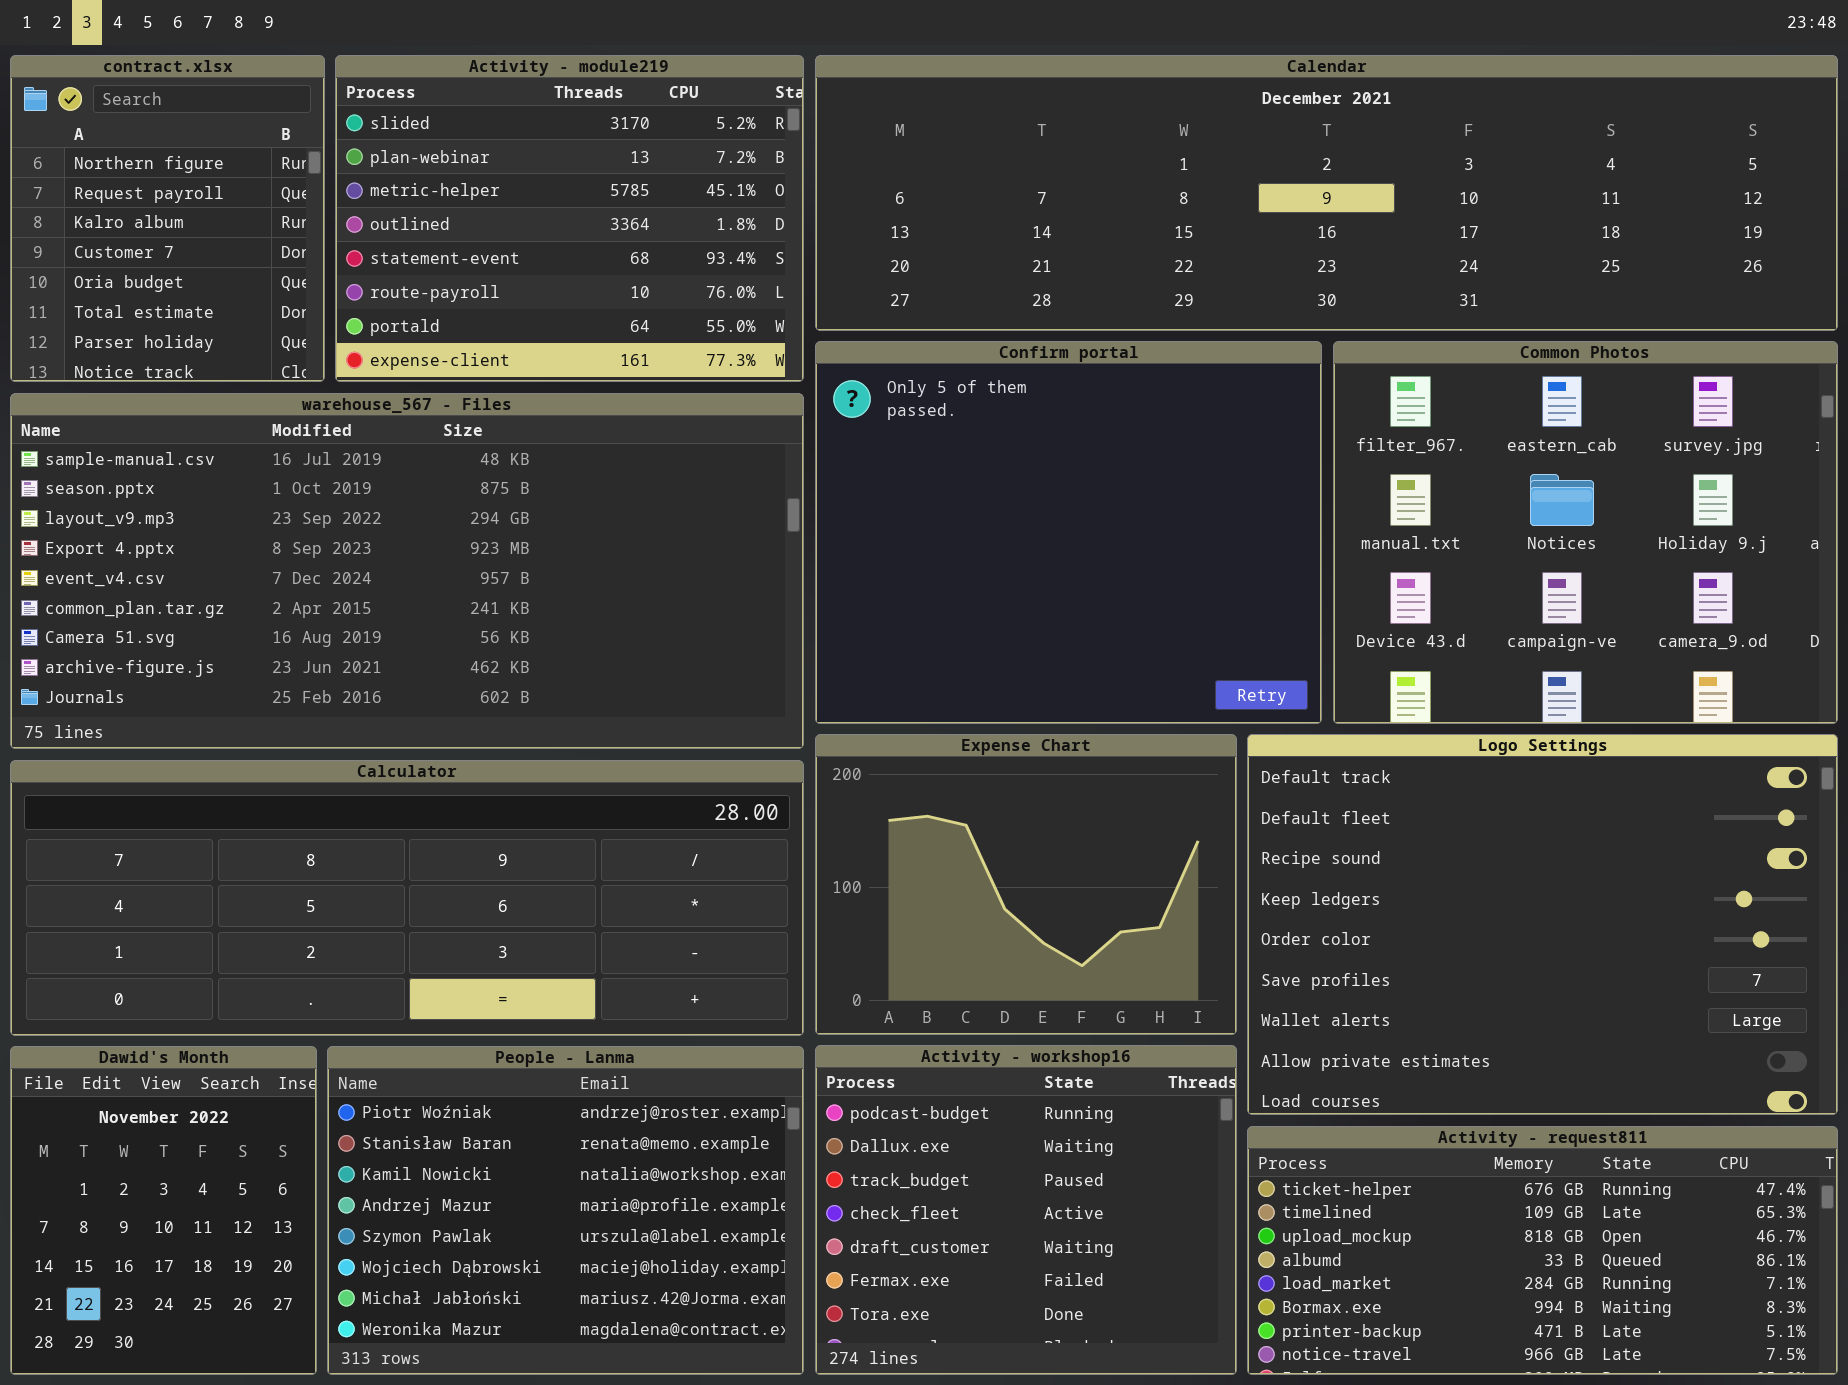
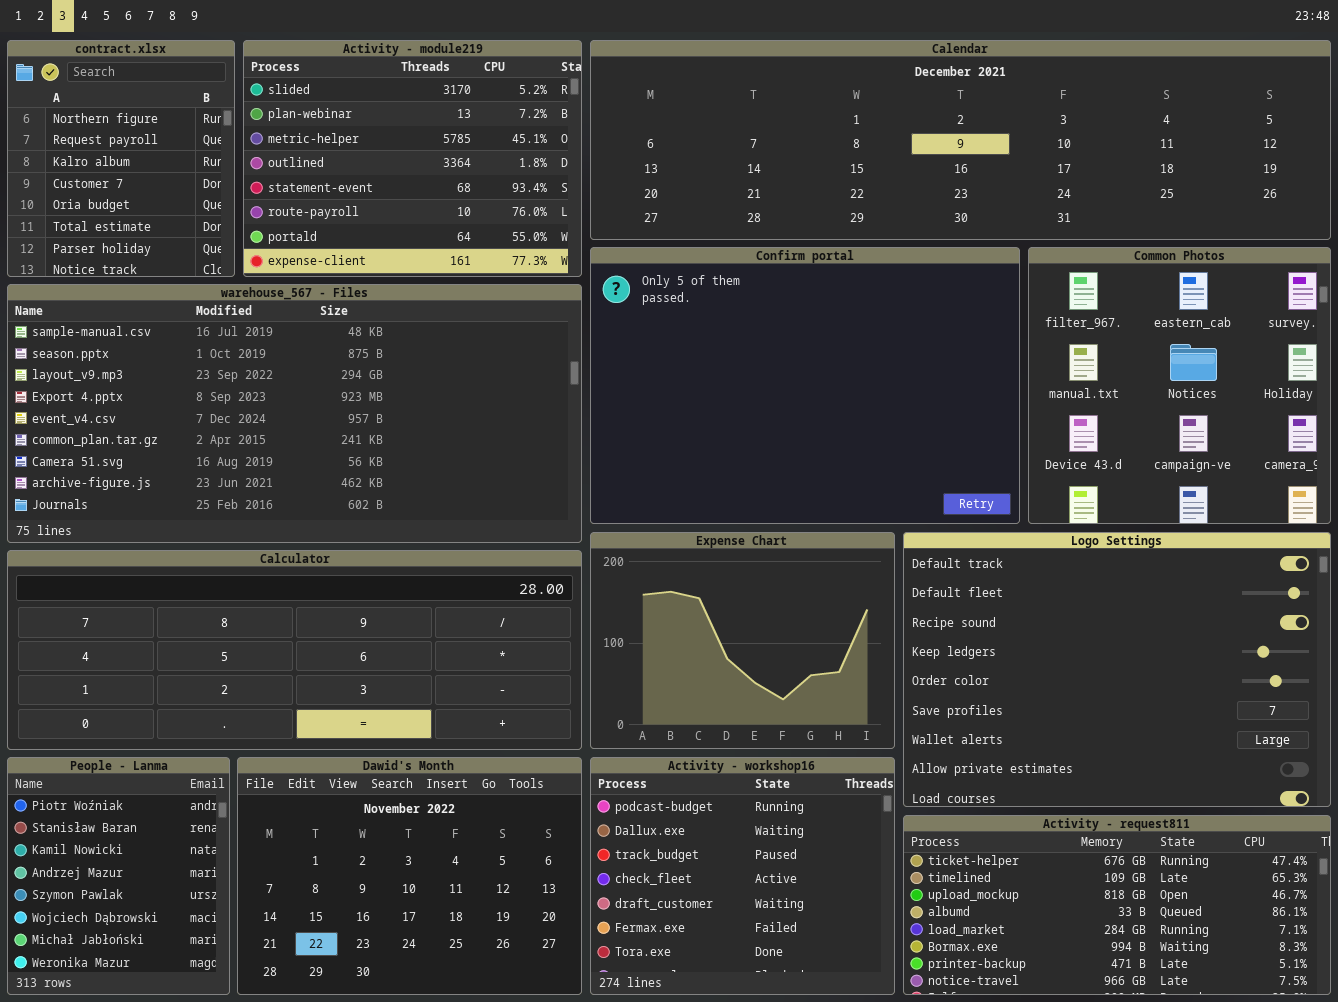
Confirm portal: [815,341,1322,724] -> [590,247,1020,524], resized
Common Photos: [1333,341,1838,724] -> [1028,247,1331,524], resized
Dawid's Month: [10,1046,317,1375] -> [237,757,582,995], moved, resized
People - Lanma: [327,1046,804,1375] -> [7,757,230,995], moved, resized

